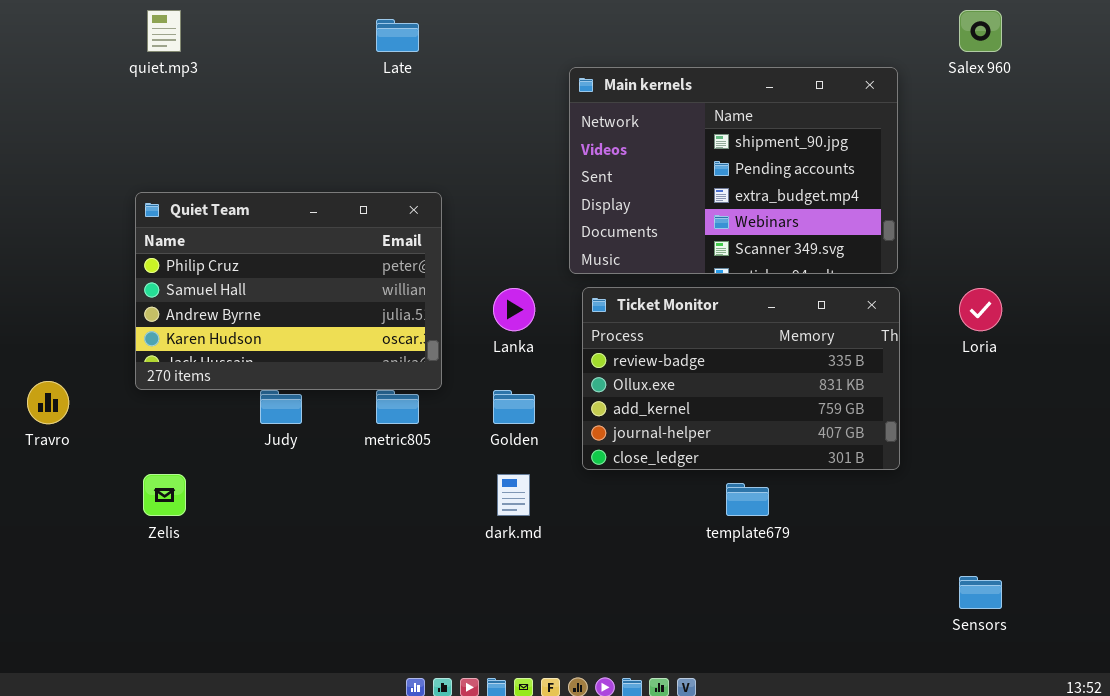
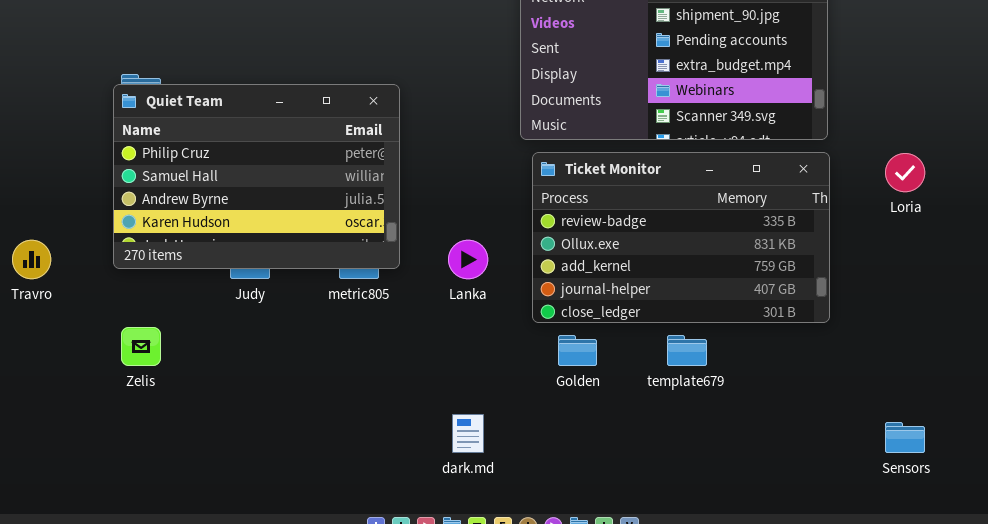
Quiet Team: [135,192,442,390] -> [113,84,400,269], moved
Lanka: [493,288,535,331] -> [448,240,488,279], moved
Golden: [493,390,535,424] -> [558,335,597,366], moved
dark.md: [497,474,530,516] -> [452,414,484,453], moved

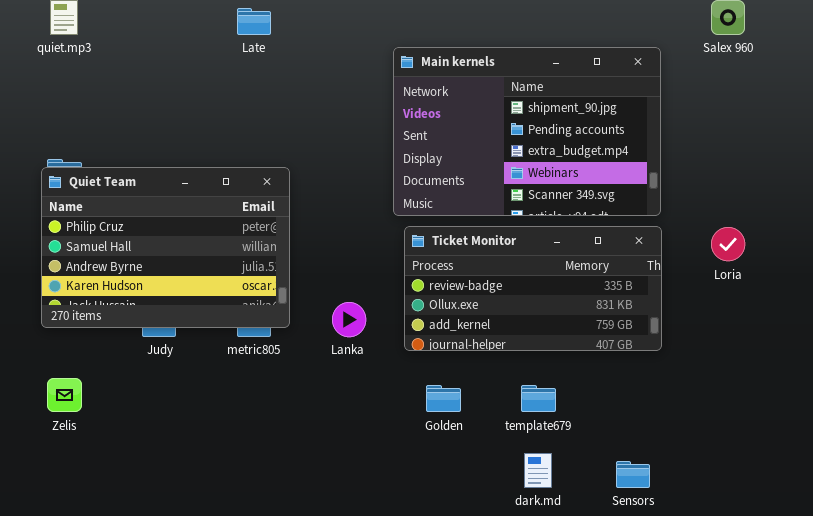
Ticket Monitor: [532,152,830,323] -> [404,226,662,351], resized
dark.md: [452,414,484,453] -> [524,453,552,488], moved
Sensors: [885,422,925,453] -> [616,461,650,488], moved

